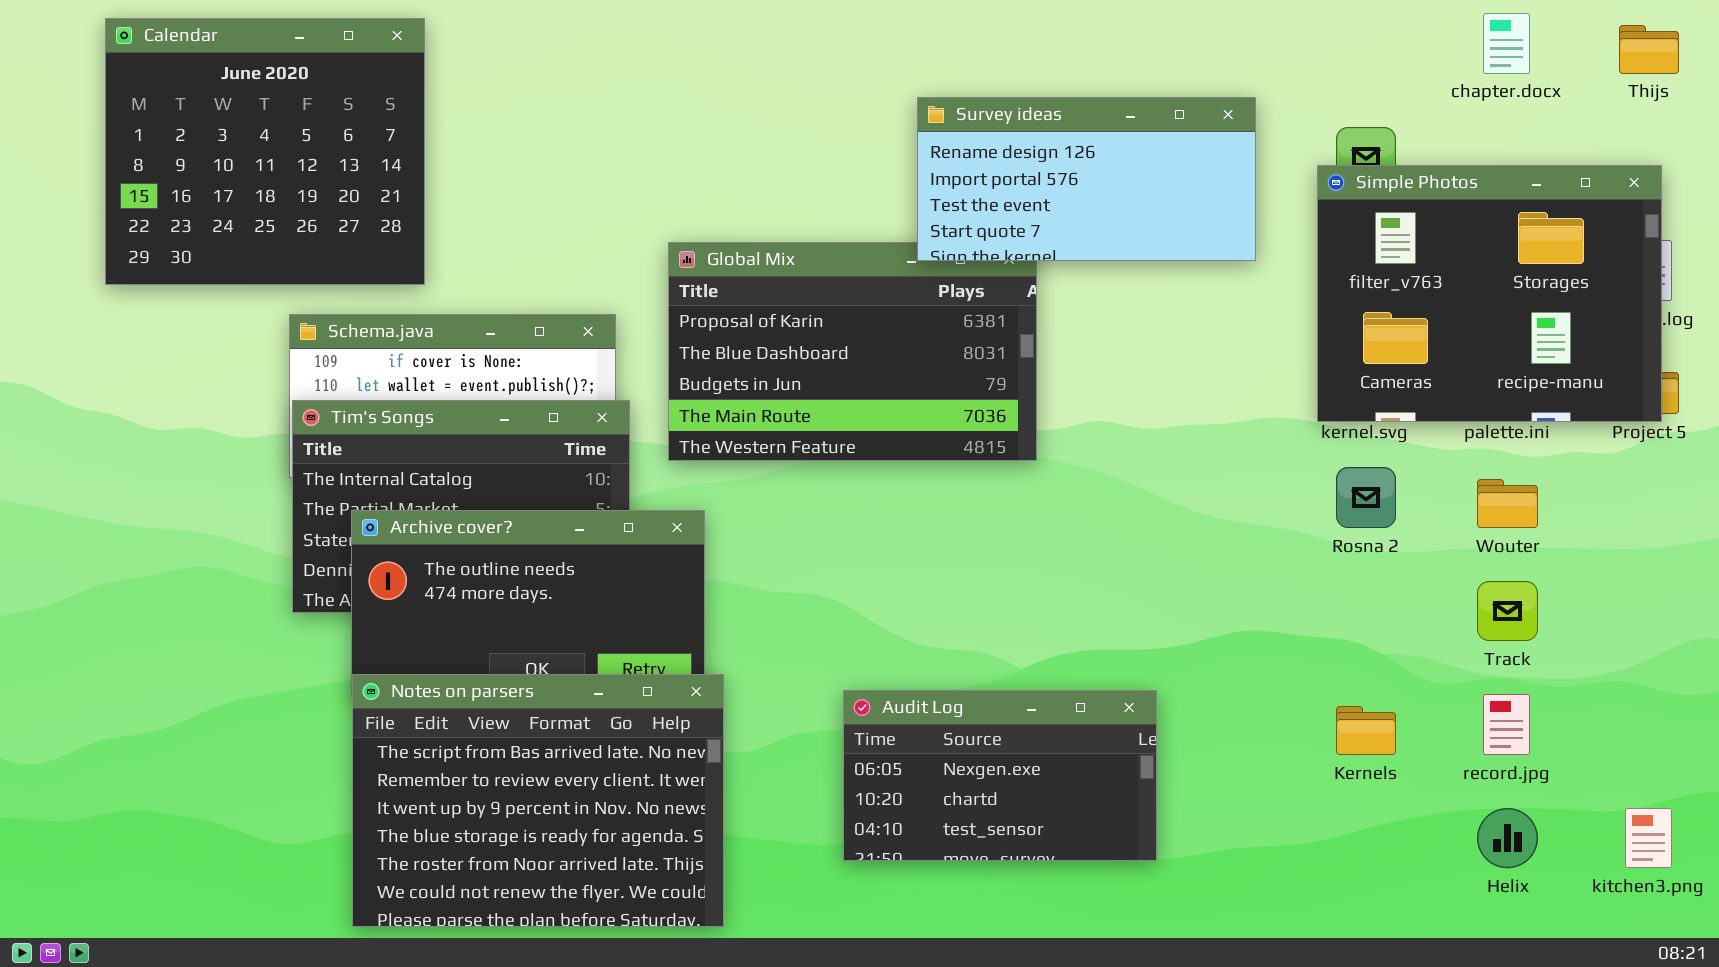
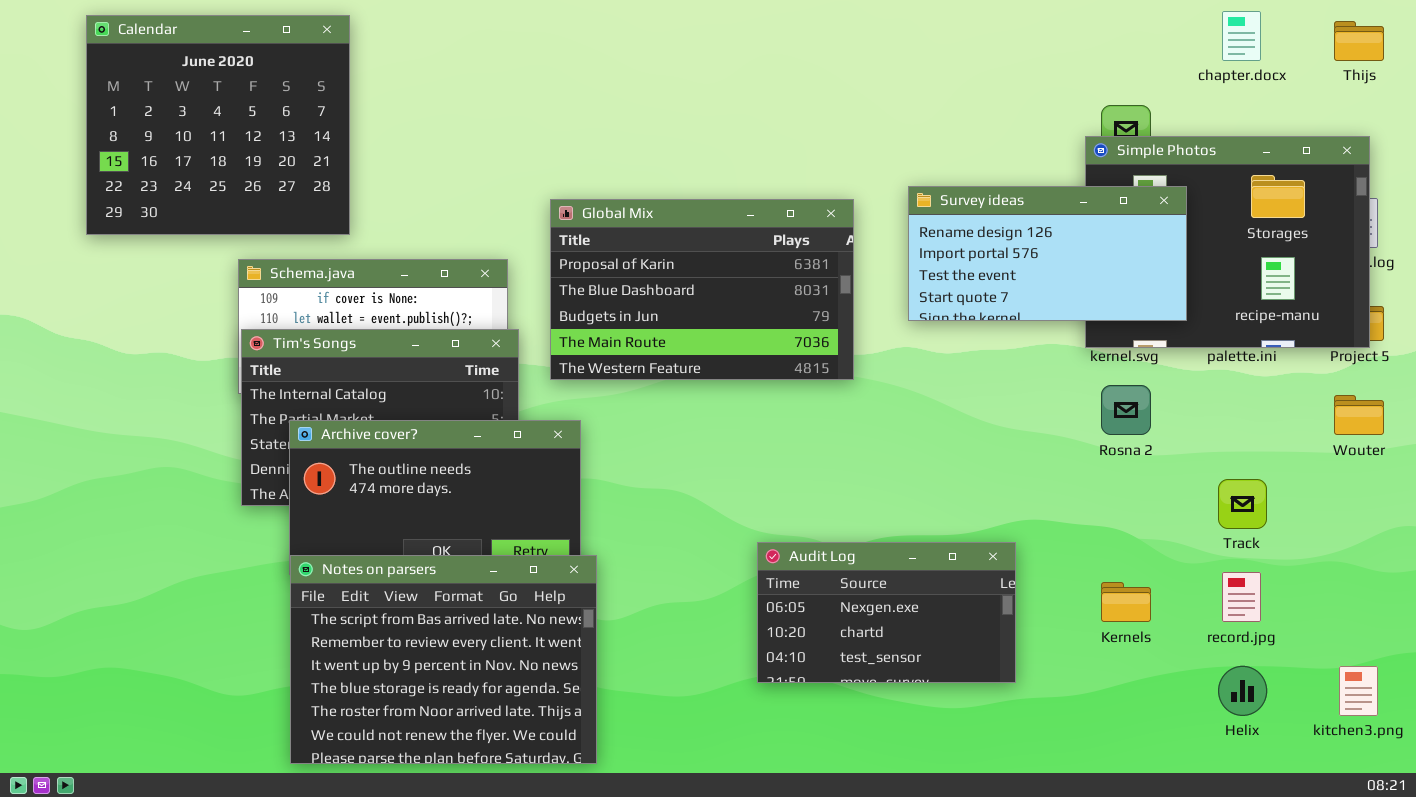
Survey ideas: [917,97,1256,261] -> [908,186,1187,321], moved
Wouter: [1477,479,1538,528] -> [1334,395,1384,435], moved
Audit Log: [843,690,1157,861] -> [757,542,1016,683], moved

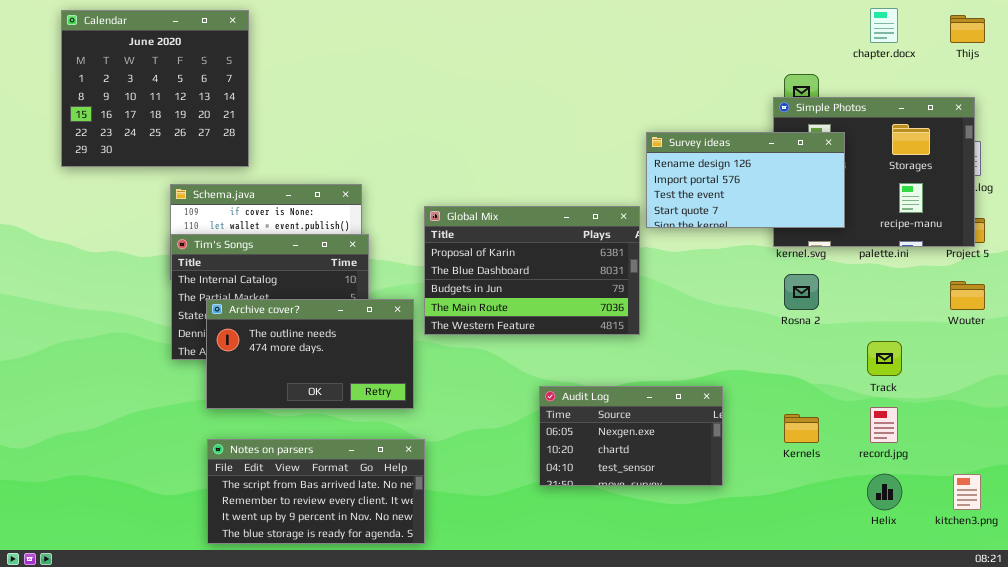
Global Mix: [550,199,854,380] -> [424,206,640,335], moved
Notes on parsers: [290,555,597,764] -> [207,439,425,544], resized

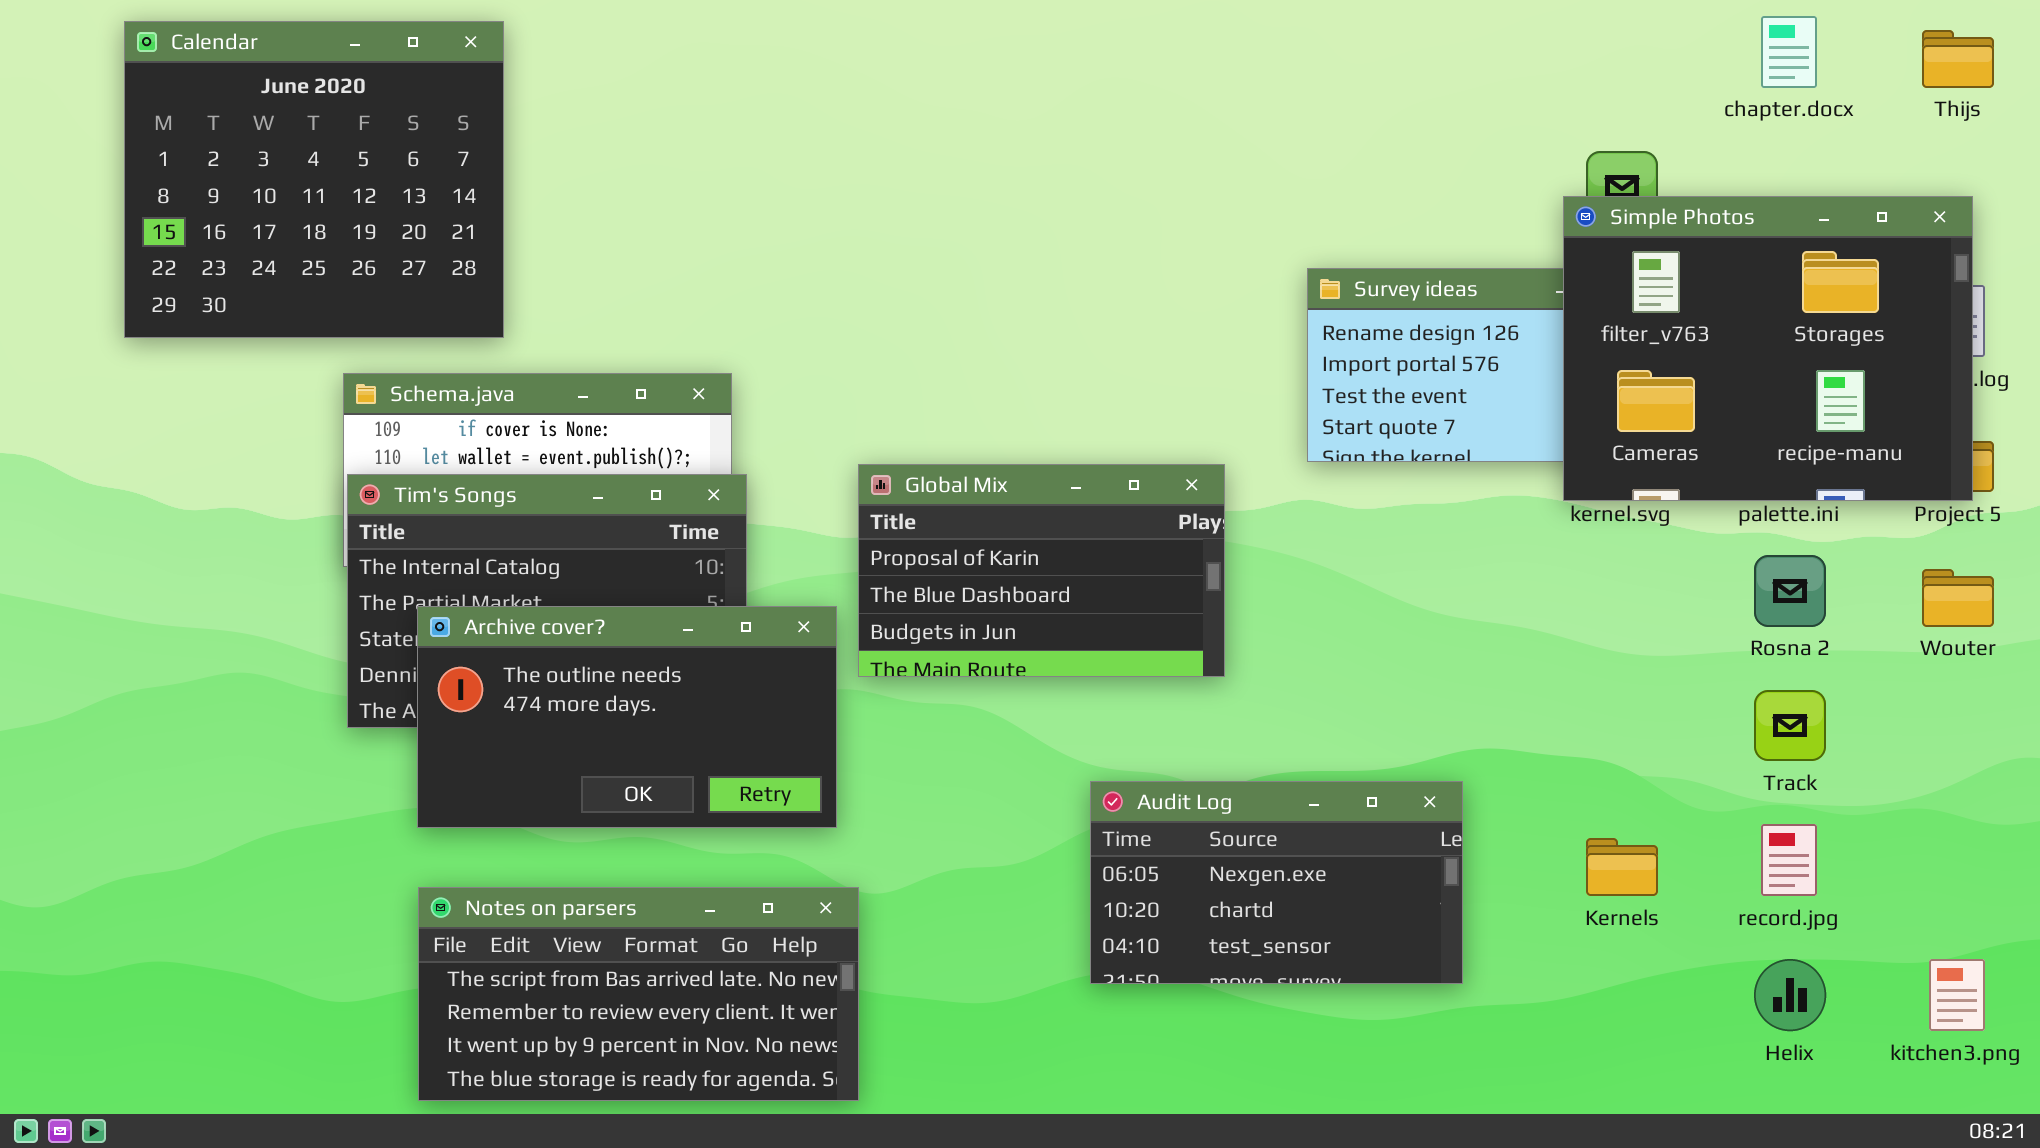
Simple Photos: [773,97,975,247] -> [1563,196,1973,501], raised
Global Mix: [424,206,640,335] -> [858,464,1225,677], resized
Rosna 2: [784,274,819,310] -> [1754,555,1826,627], moved

